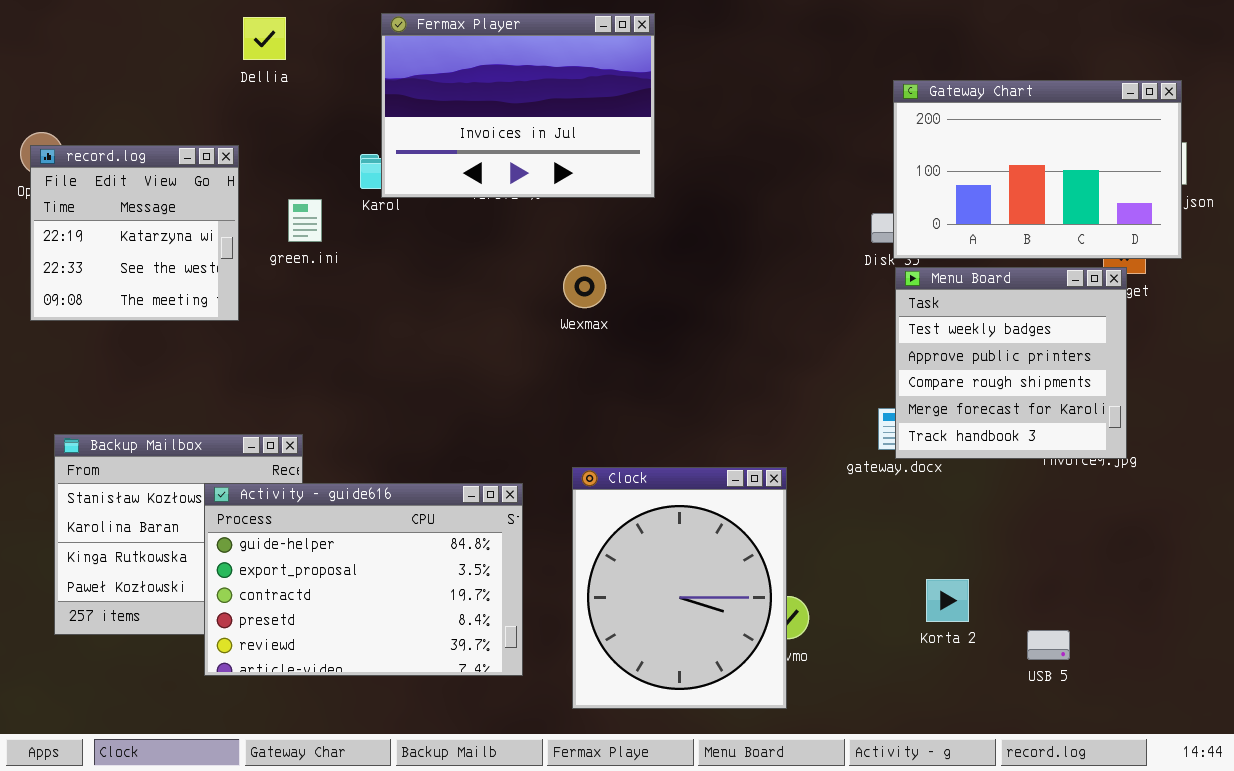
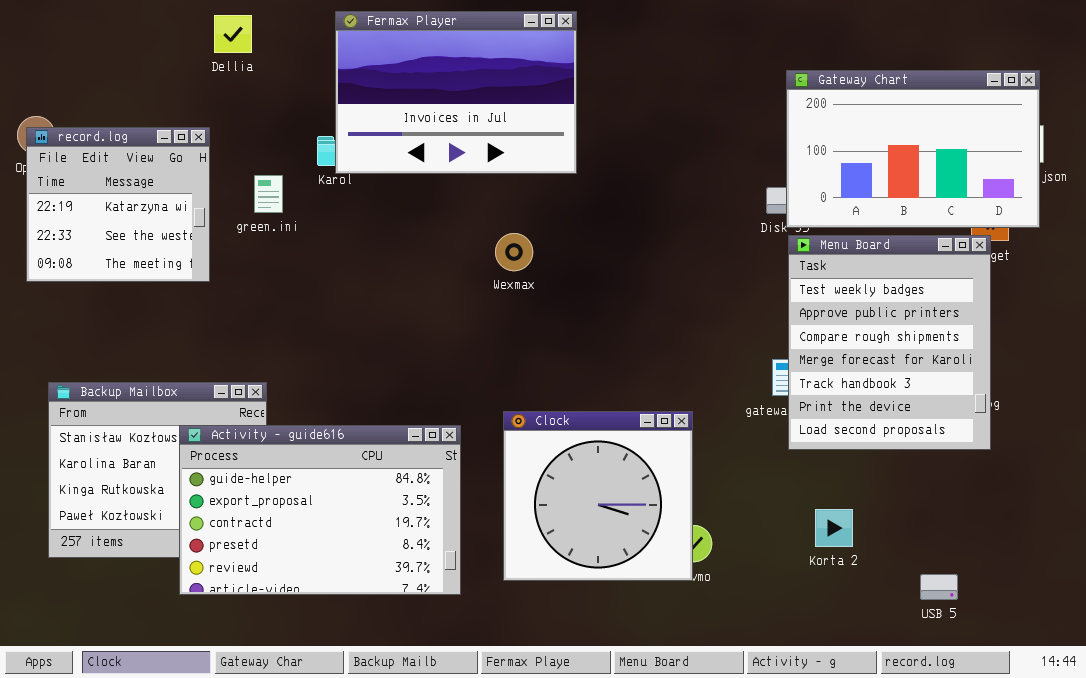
Menu Board: [895,267,1127,459] -> [788,235,991,450], resized
Clock: [572,467,787,709] -> [503,411,693,581], resized
USB 5: [1027,630,1070,660] -> [920,574,958,600], moved

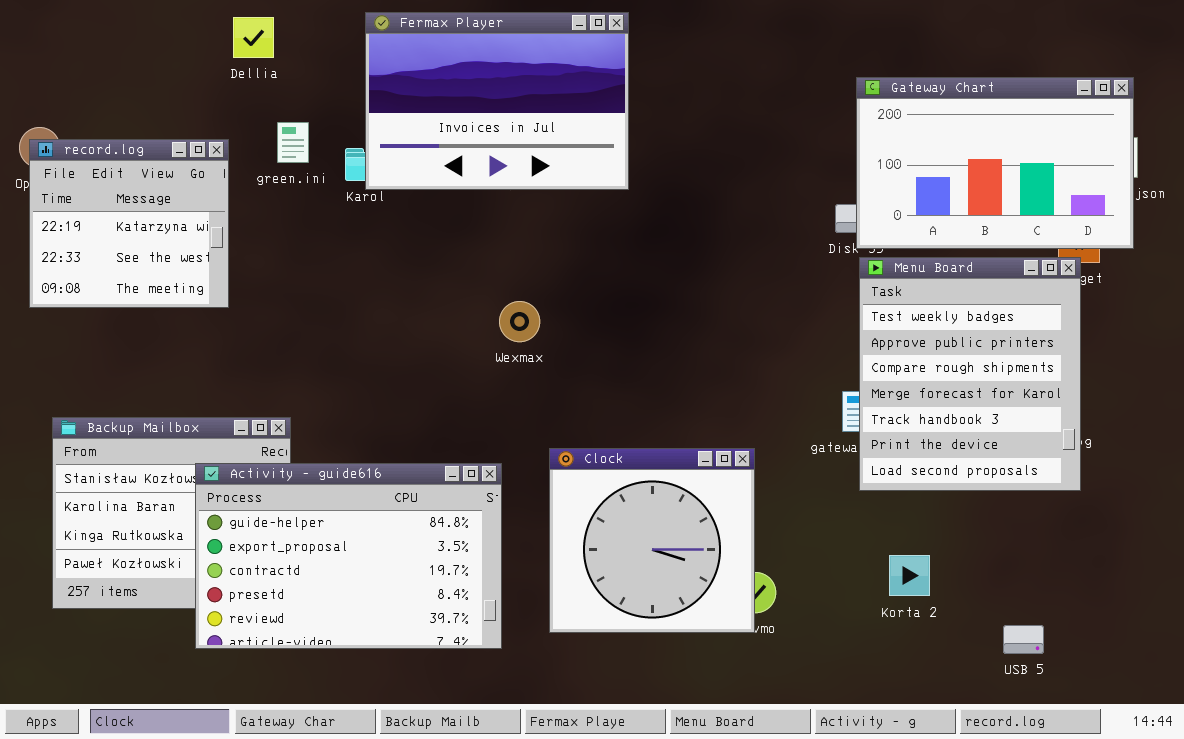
green.ini: [254,175,283,213] -> [277,122,309,163], moved
Wexmax: [495,233,533,271] -> [499,301,540,342], moved

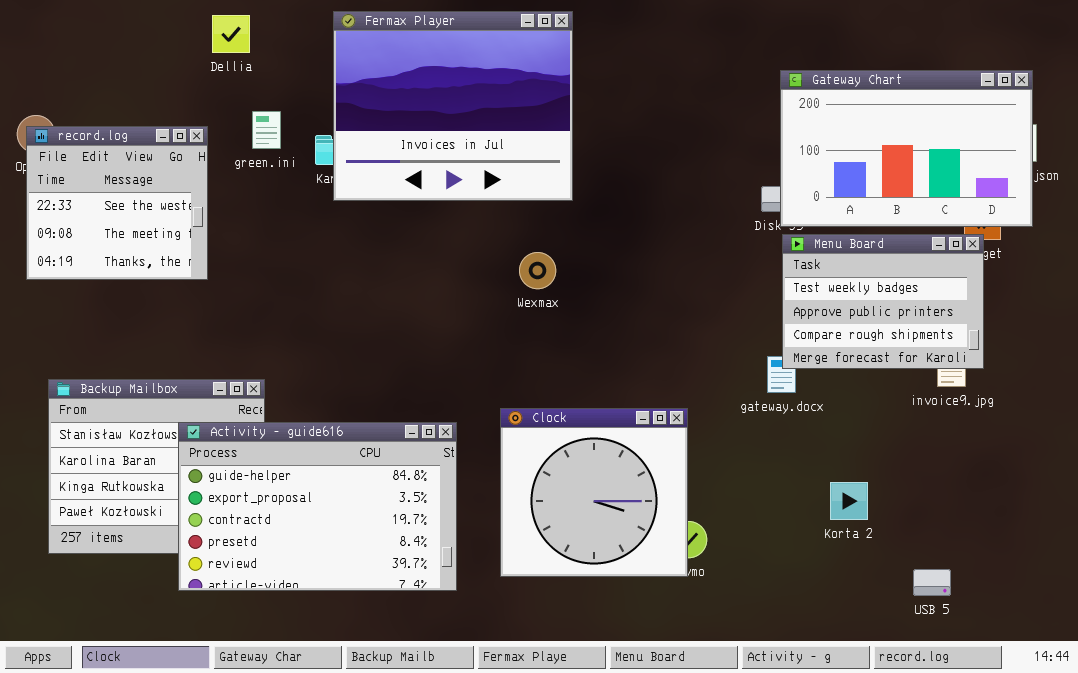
Fermax Player: [365,12,629,190] -> [333,11,573,201], resized
record.log: [29,139,229,308] -> [26,126,208,280], scrolled down 1 row
Menu Board: [859,257,1081,491] -> [782,234,984,369], resized
Wexmax: [499,301,540,342] -> [519,252,556,289], moved
Korta 2: [889,555,930,596] -> [830,482,868,520], moved

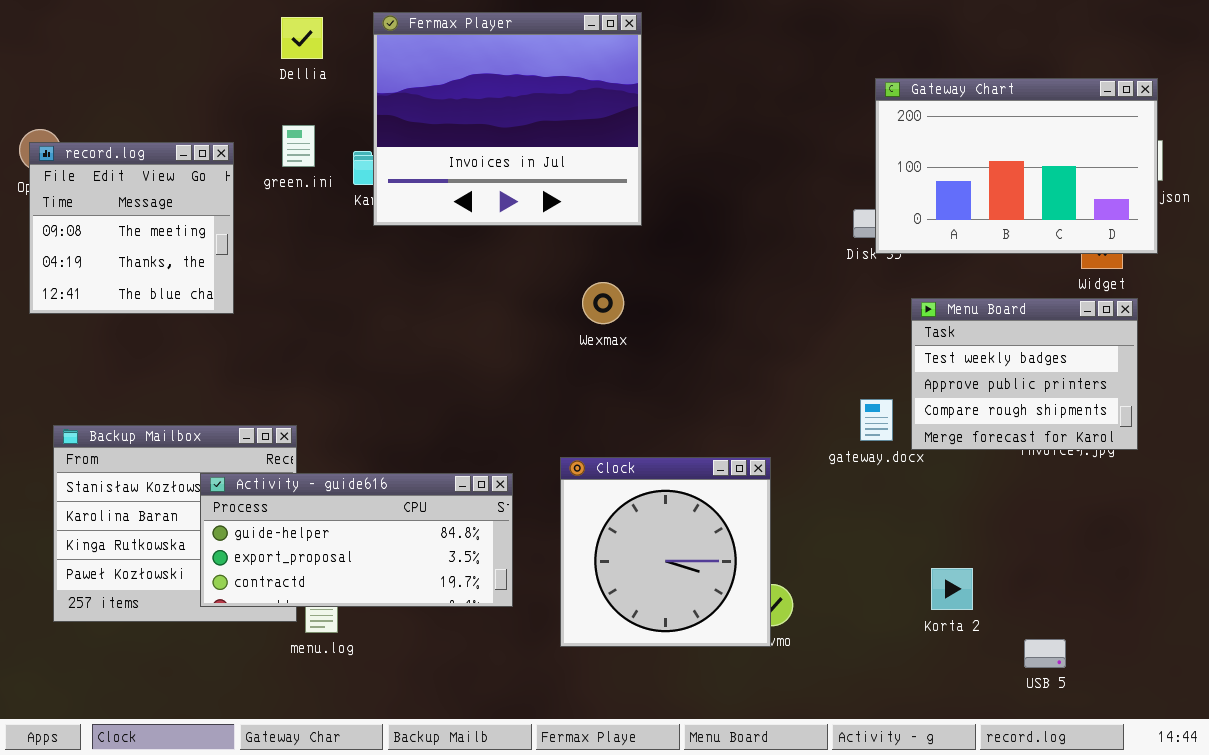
Dellia: [212,15,250,53] -> [281,17,323,59], moved
record.log: [26,126,208,280] -> [29,142,234,314], scrolled down 1 row
Menu Board: [782,234,984,369] -> [911,298,1138,450], moved
Activity - guide616: [178,422,457,591] -> [200,473,513,607], resized
Korta 2: [830,482,868,520] -> [931,568,973,610], moved

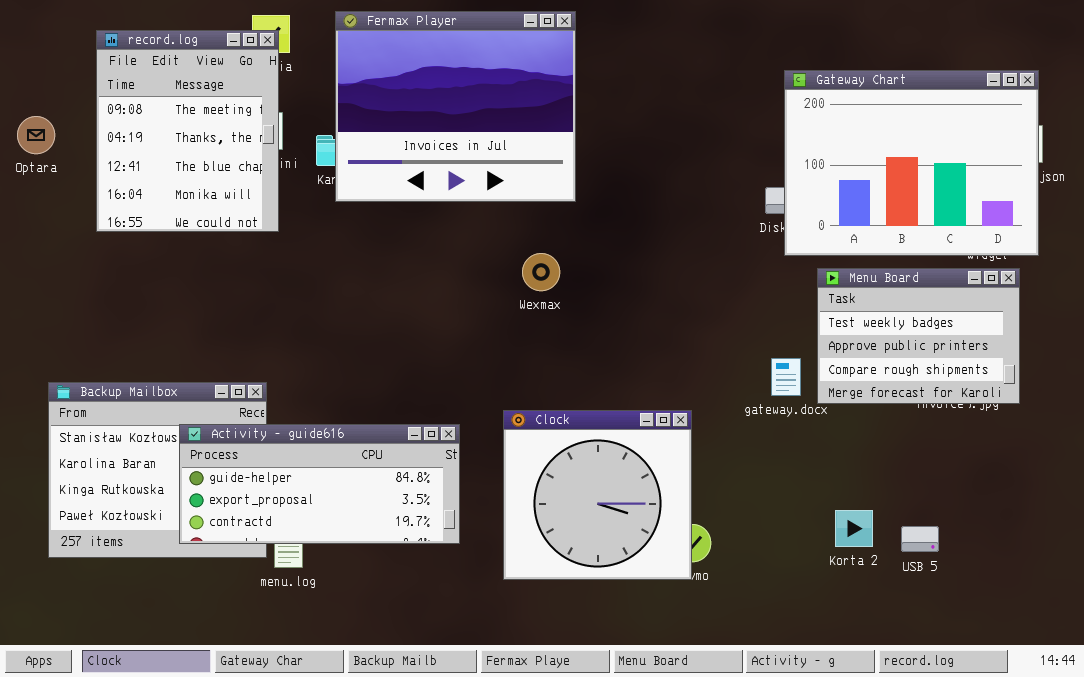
Gateway Chart: [875,78,1158,254] -> [784,70,1039,256], resized
record.log: [29,142,234,314] -> [96,30,279,232], moved, resized
USB 5: [1024,639,1066,668] -> [901,526,939,552], moved

